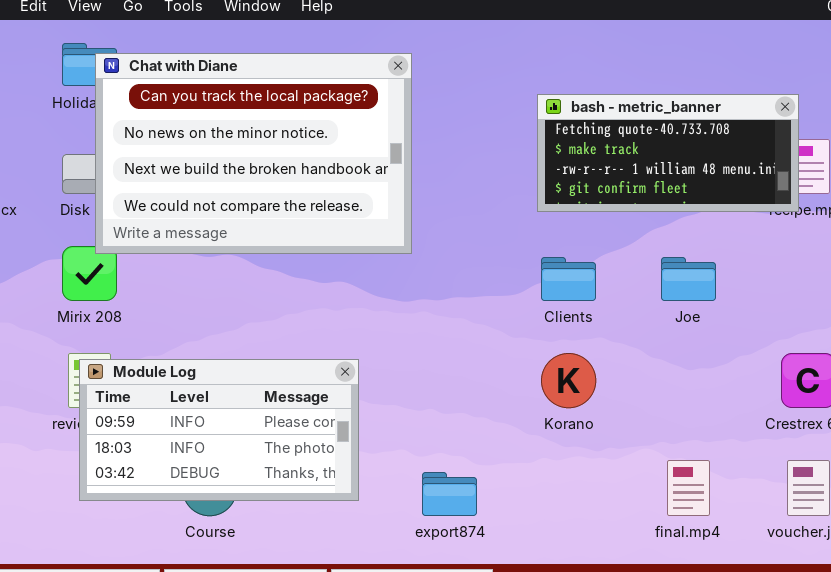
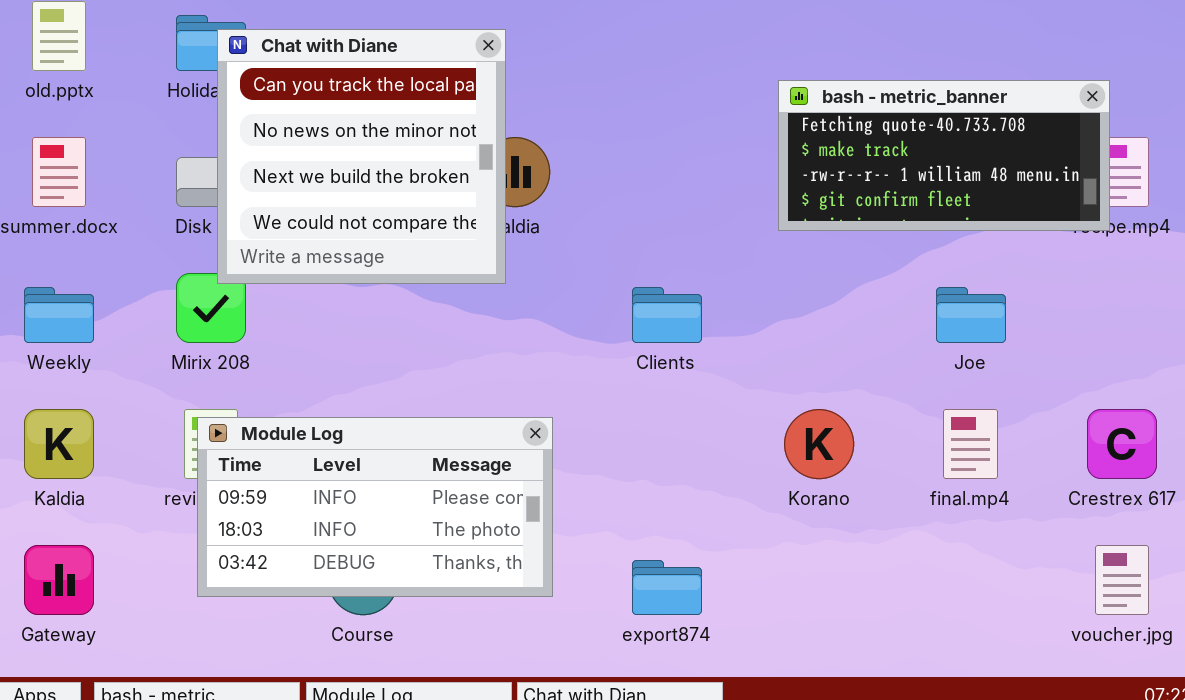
Chat with Diane: [95,53,412,254] -> [217,29,506,284], resized
Clients: [541,257,596,301] -> [632,287,702,343], moved
final.mp4: [667,460,710,516] -> [943,409,998,479], moved

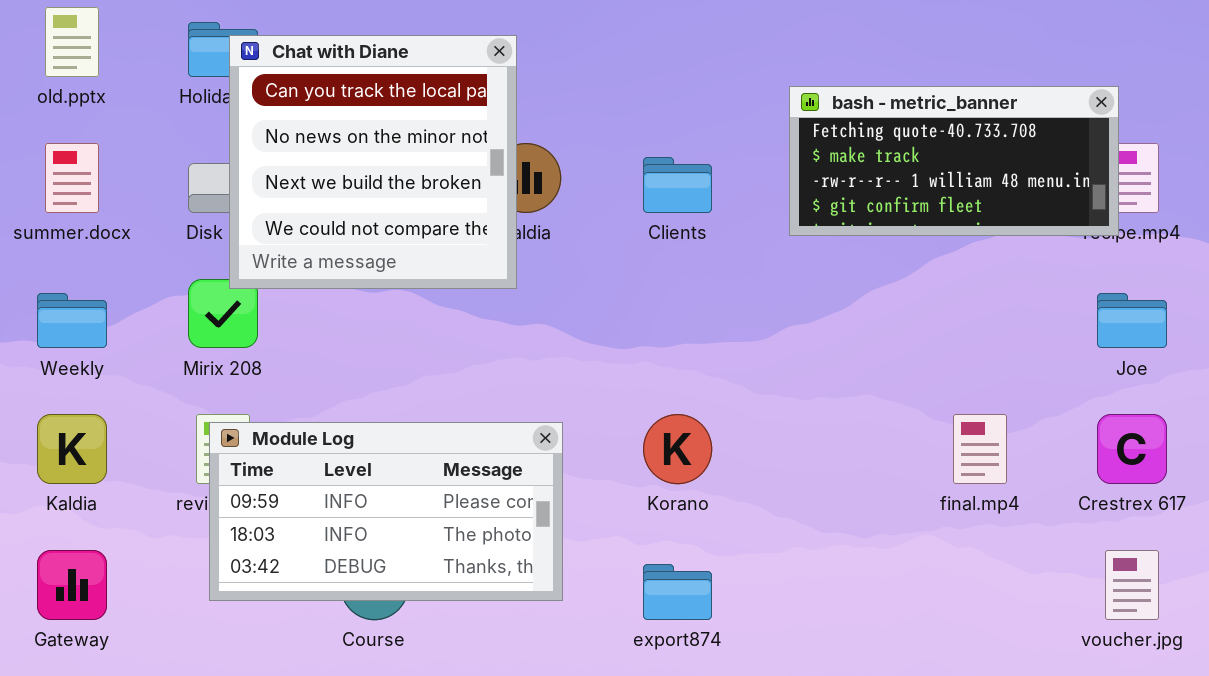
Clients: [632,287,702,343] -> [643,157,712,213], moved
Joe: [936,287,1006,343] -> [1097,293,1167,348], moved
Korano: [784,409,854,479] -> [643,414,712,484], moved

